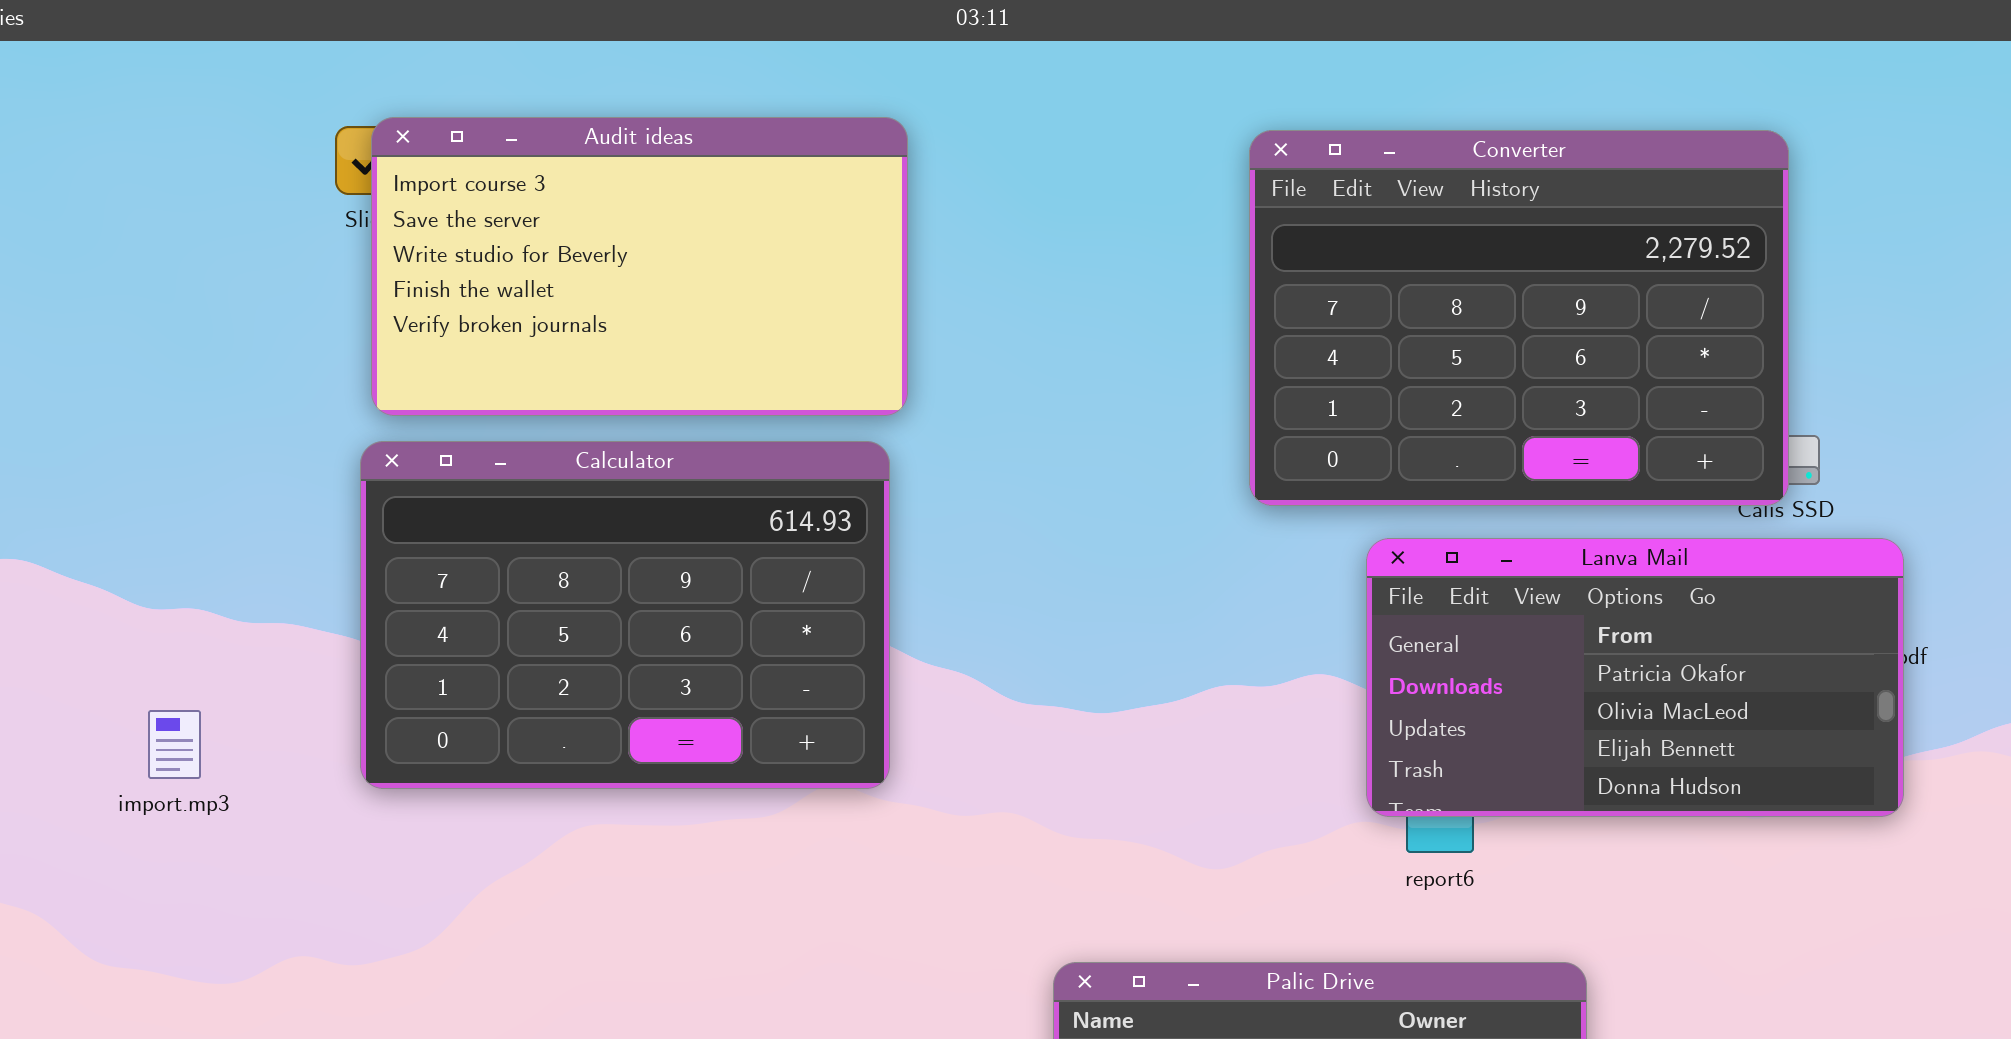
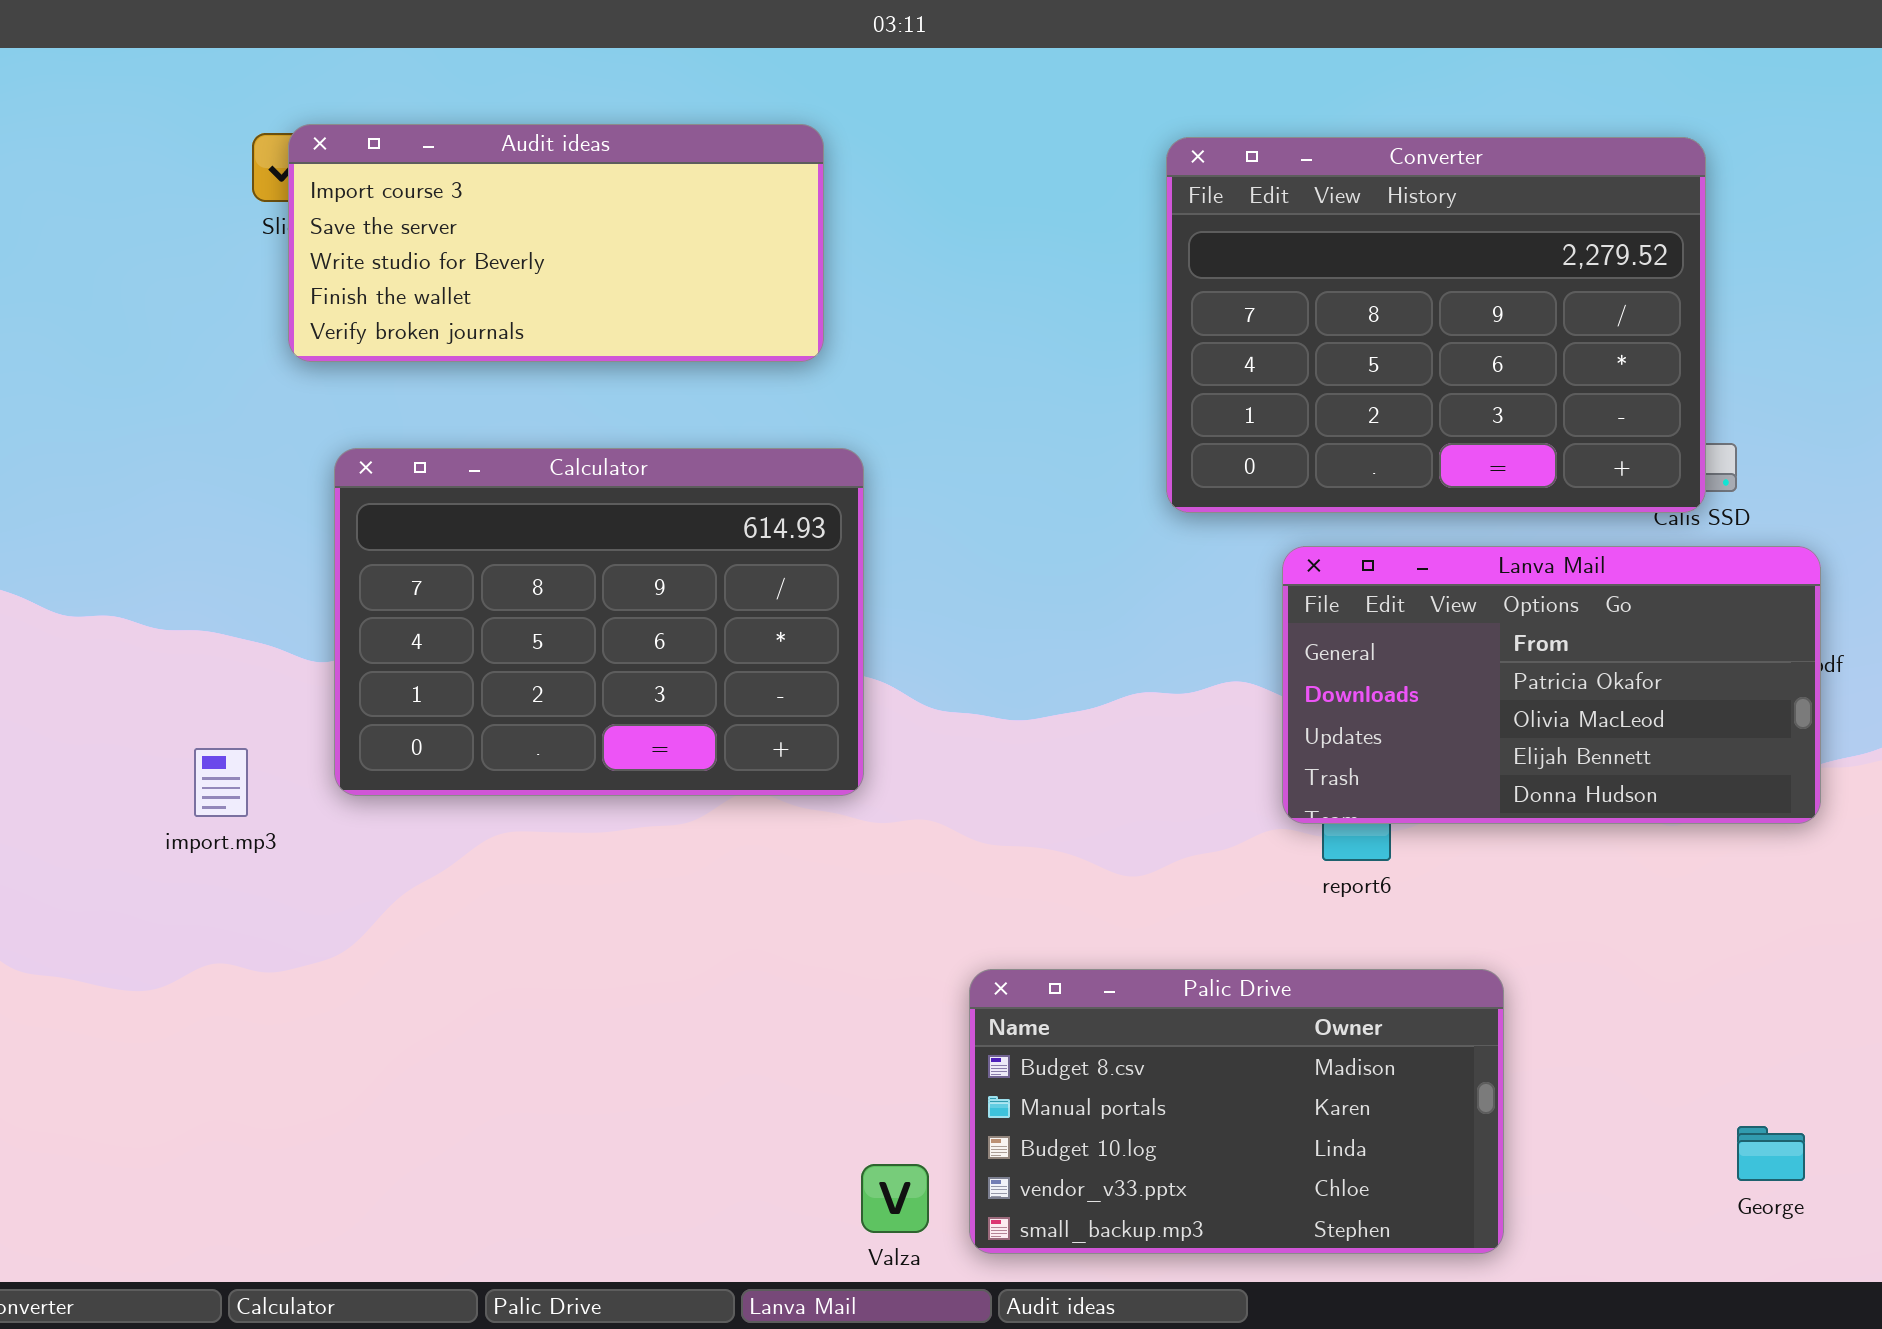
Audit ideas: [371,117,908,416] -> [288,124,824,362], resized
Calculator: [360,441,890,789] -> [334,448,864,796], moved
import.mp3: [148,710,201,779] -> [194,748,248,817], moved

